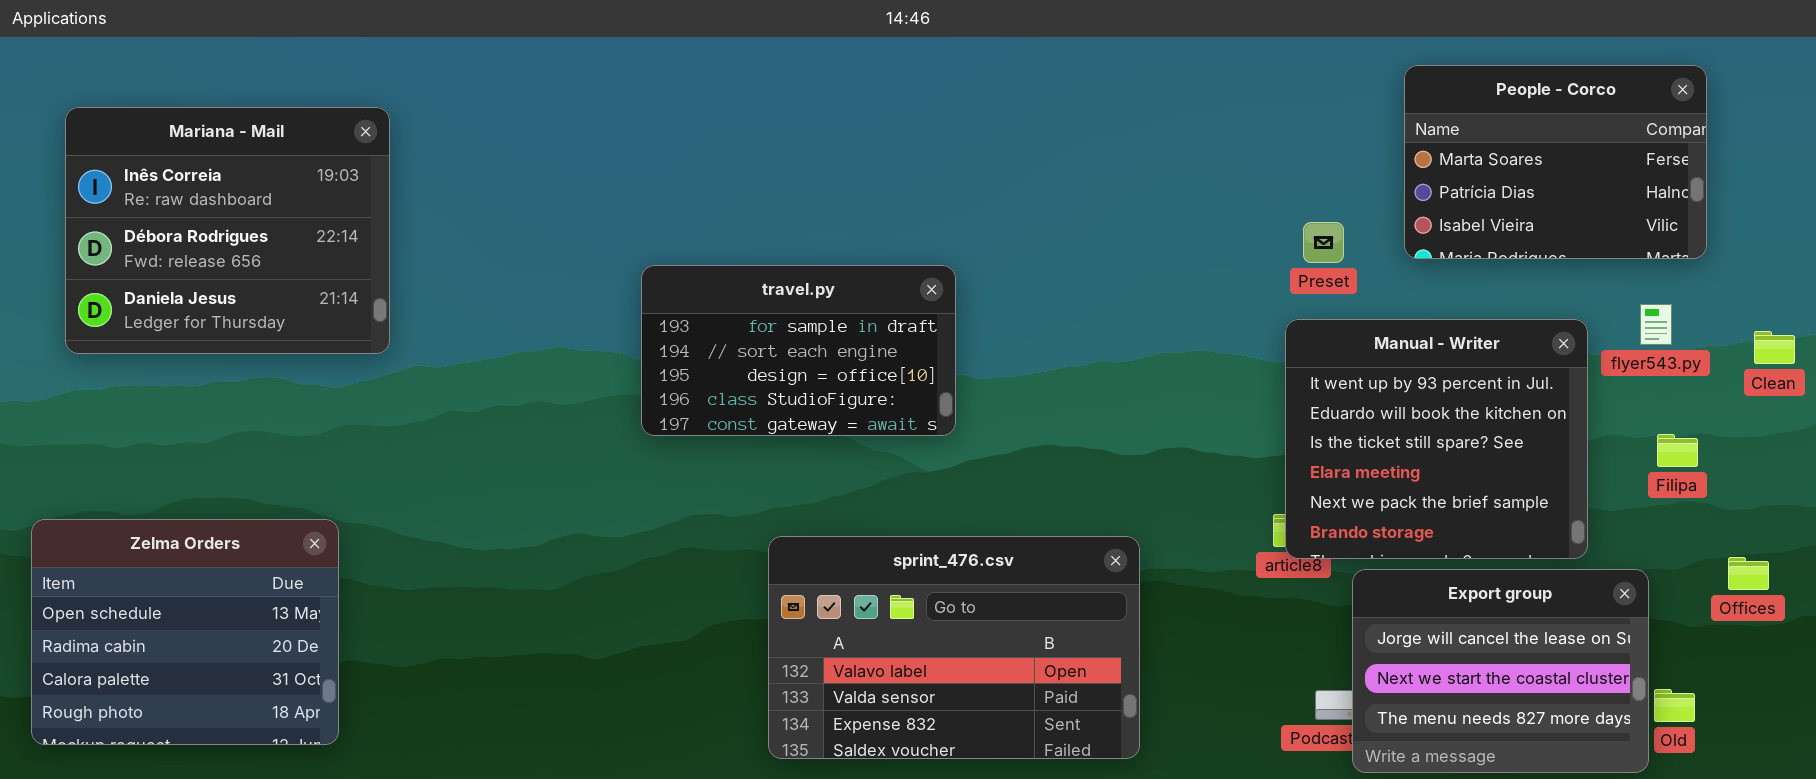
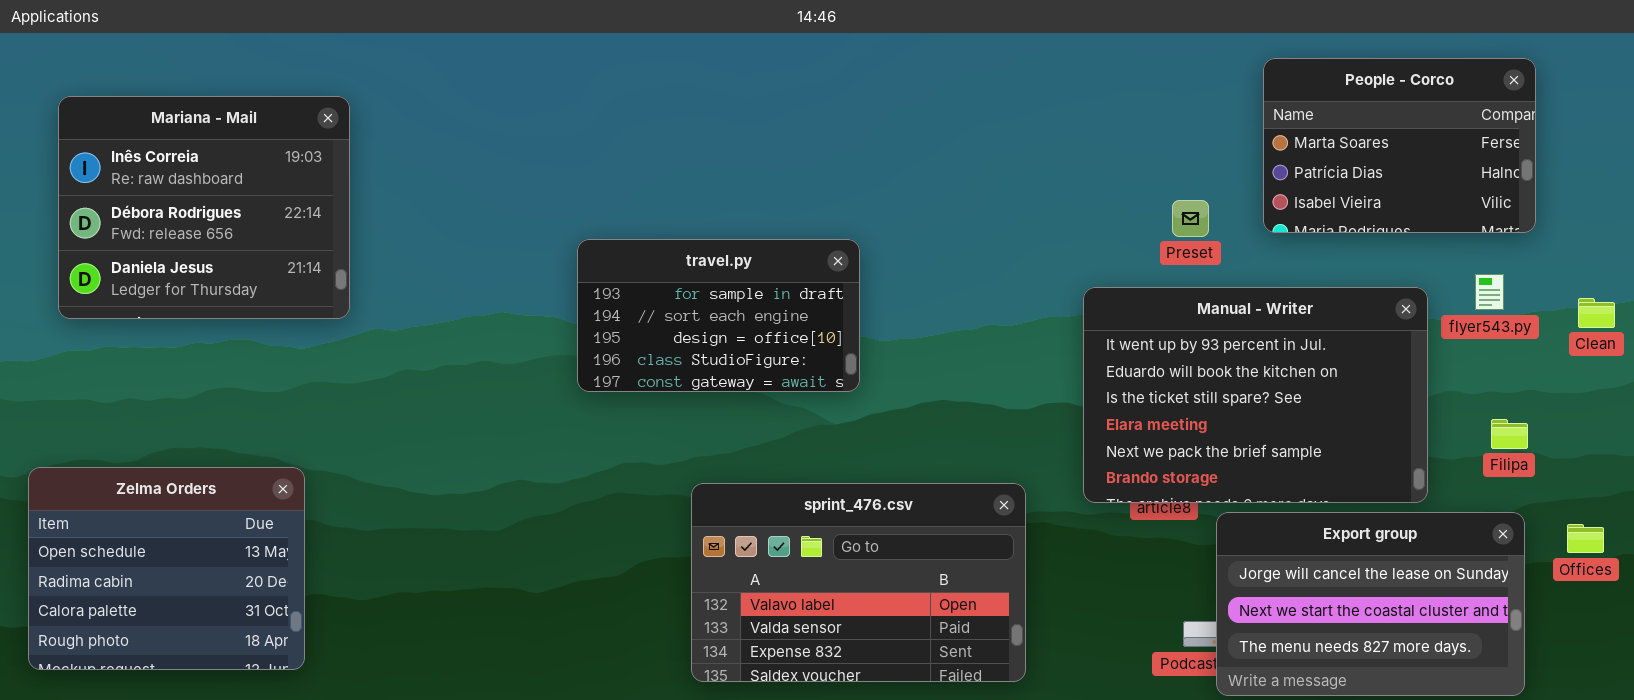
Manual - Writer: [1285,319,1588,559] -> [1083,287,1428,503], resized
Filipa: [1657,434,1698,467] -> [1491,419,1528,449], moved
Offices: [1728,557,1769,590] -> [1567,524,1604,553], moved
Export group: [1352,569,1649,773] -> [1216,512,1525,696], resized

